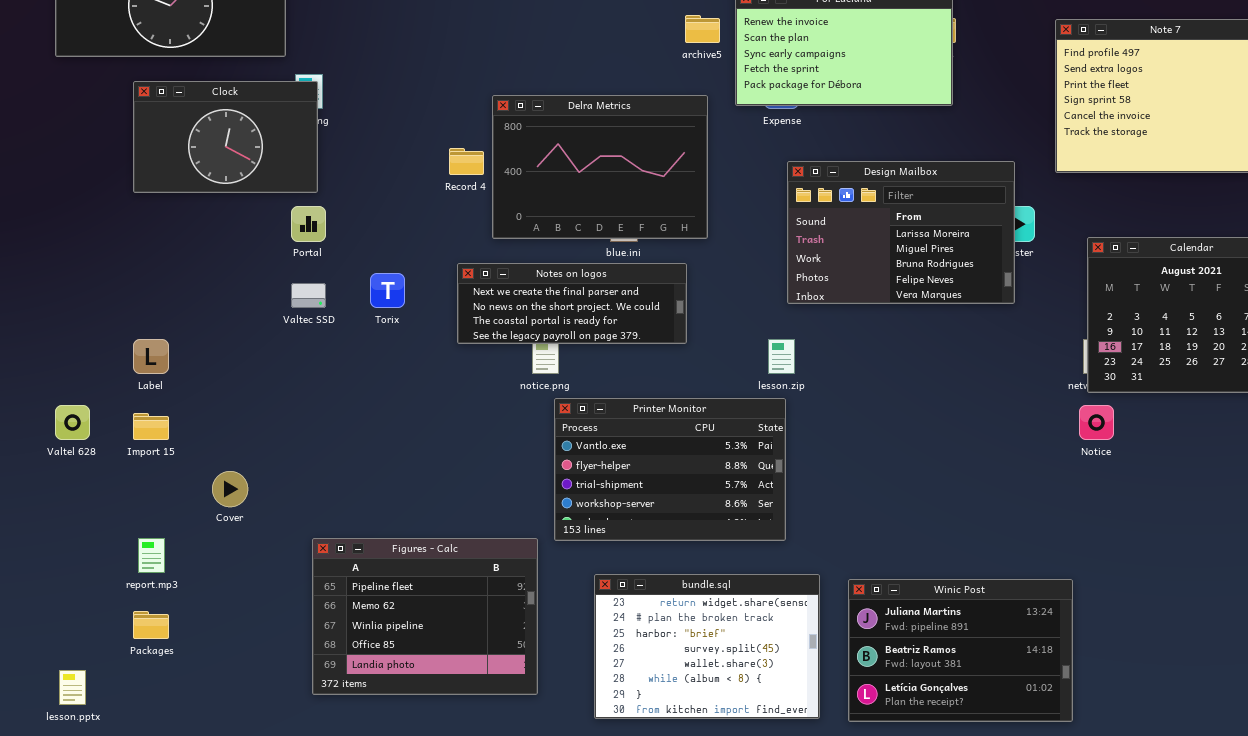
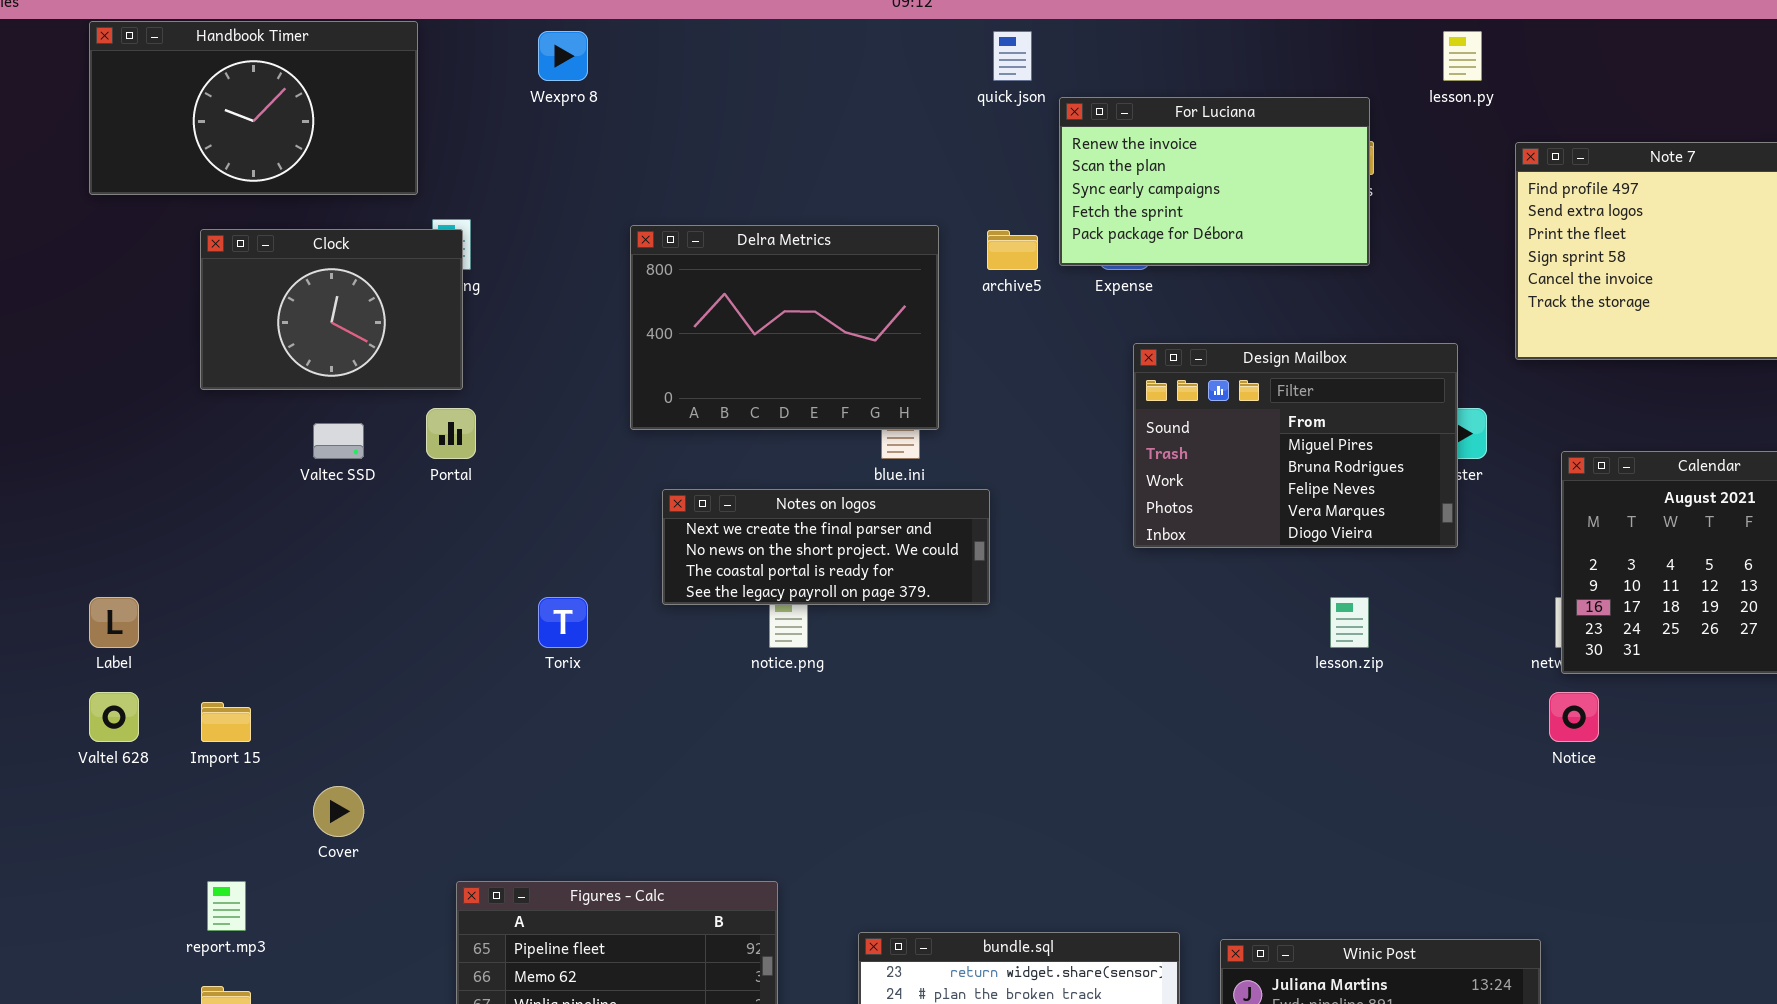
archive5: [685,15,720,43] -> [987,230,1038,270], moved
Delra Metrics: [492,95,708,239] -> [630,225,939,430], moved
Design Mailbox: [787,161,1015,304] -> [1133,343,1458,548], scrolled down 1 row
Torix: [370,273,405,308] -> [538,597,588,648], moved
Valtec SSD: [291,283,326,308] -> [313,423,364,459], moved
Label: [133,339,169,374] -> [89,597,139,648], moved
lesson.zip: [768,339,795,374] -> [1330,597,1369,648], moved
Printer Monitor: [554,398,786,541] -> none, closed

